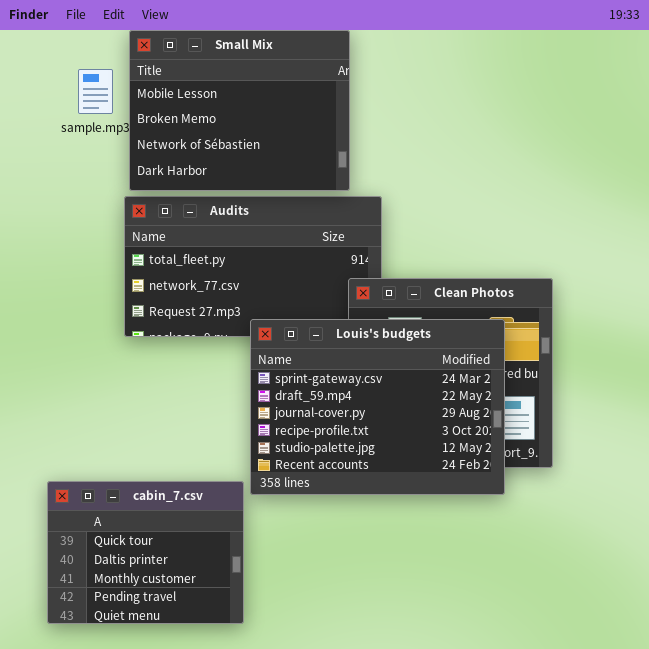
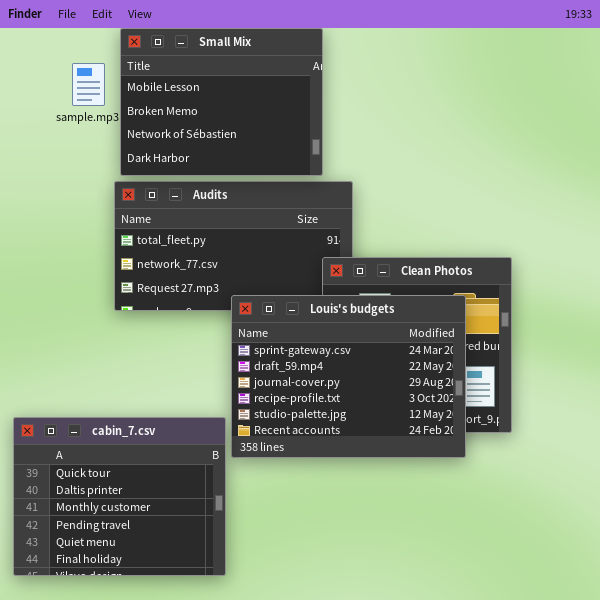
cabin_7.csv: [47,481,244,624] -> [13,417,226,576], resized

